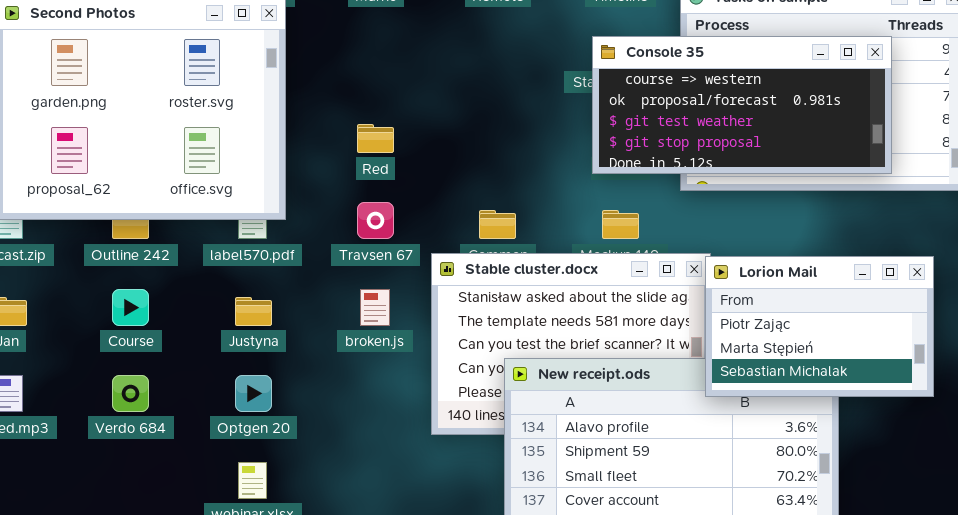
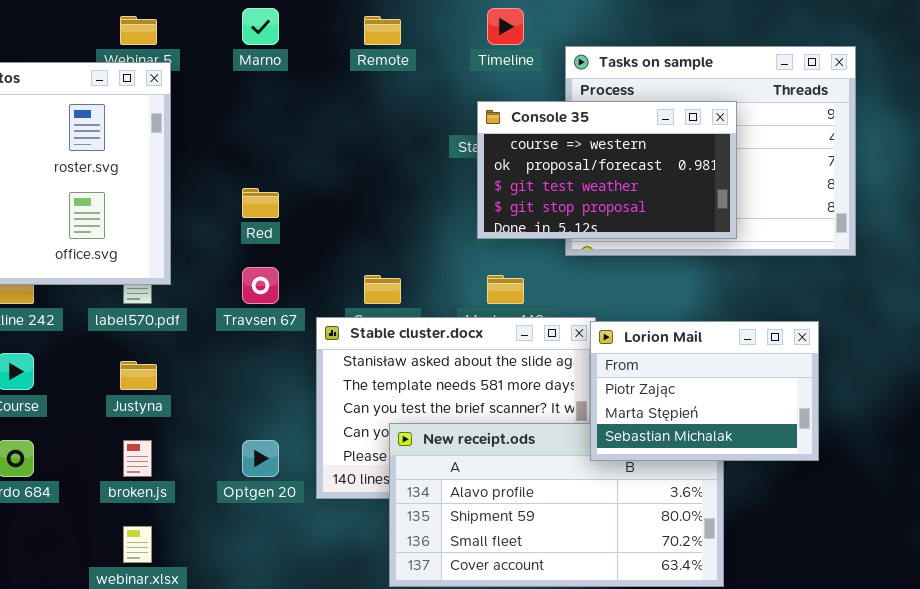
Console 35: [592,36,892,174] -> [477,101,737,239], resized
broken.js: [360,289,390,326] -> [123,440,152,477], moved
Optgen 20: [235,375,272,412] -> [242,440,279,477], moved

